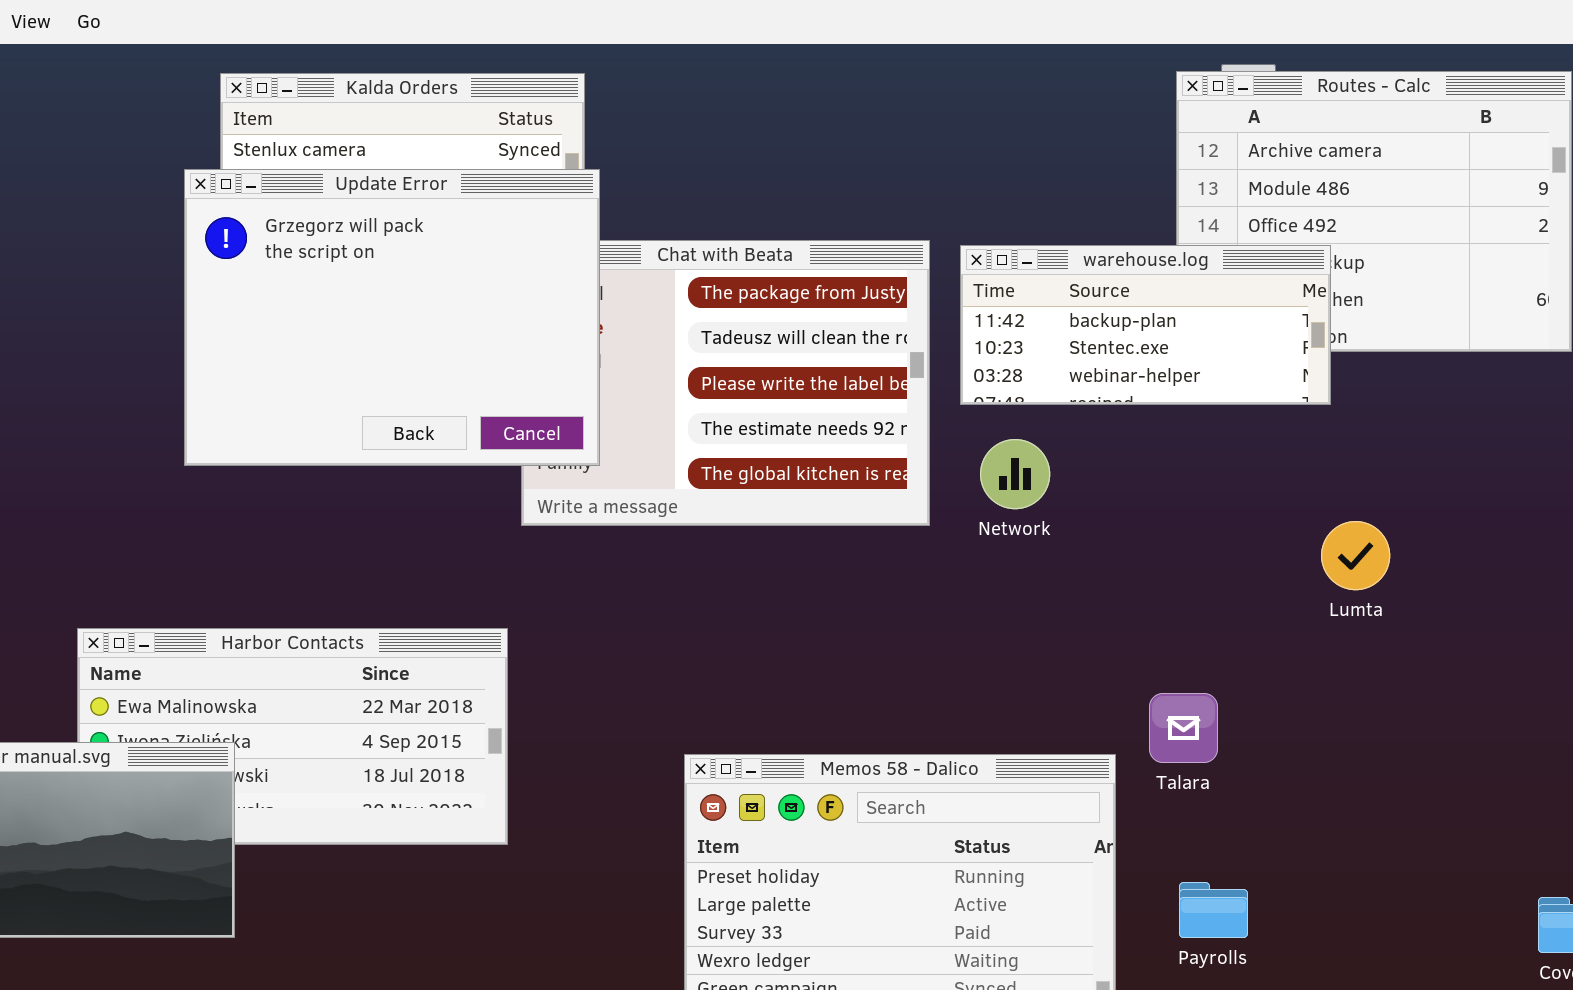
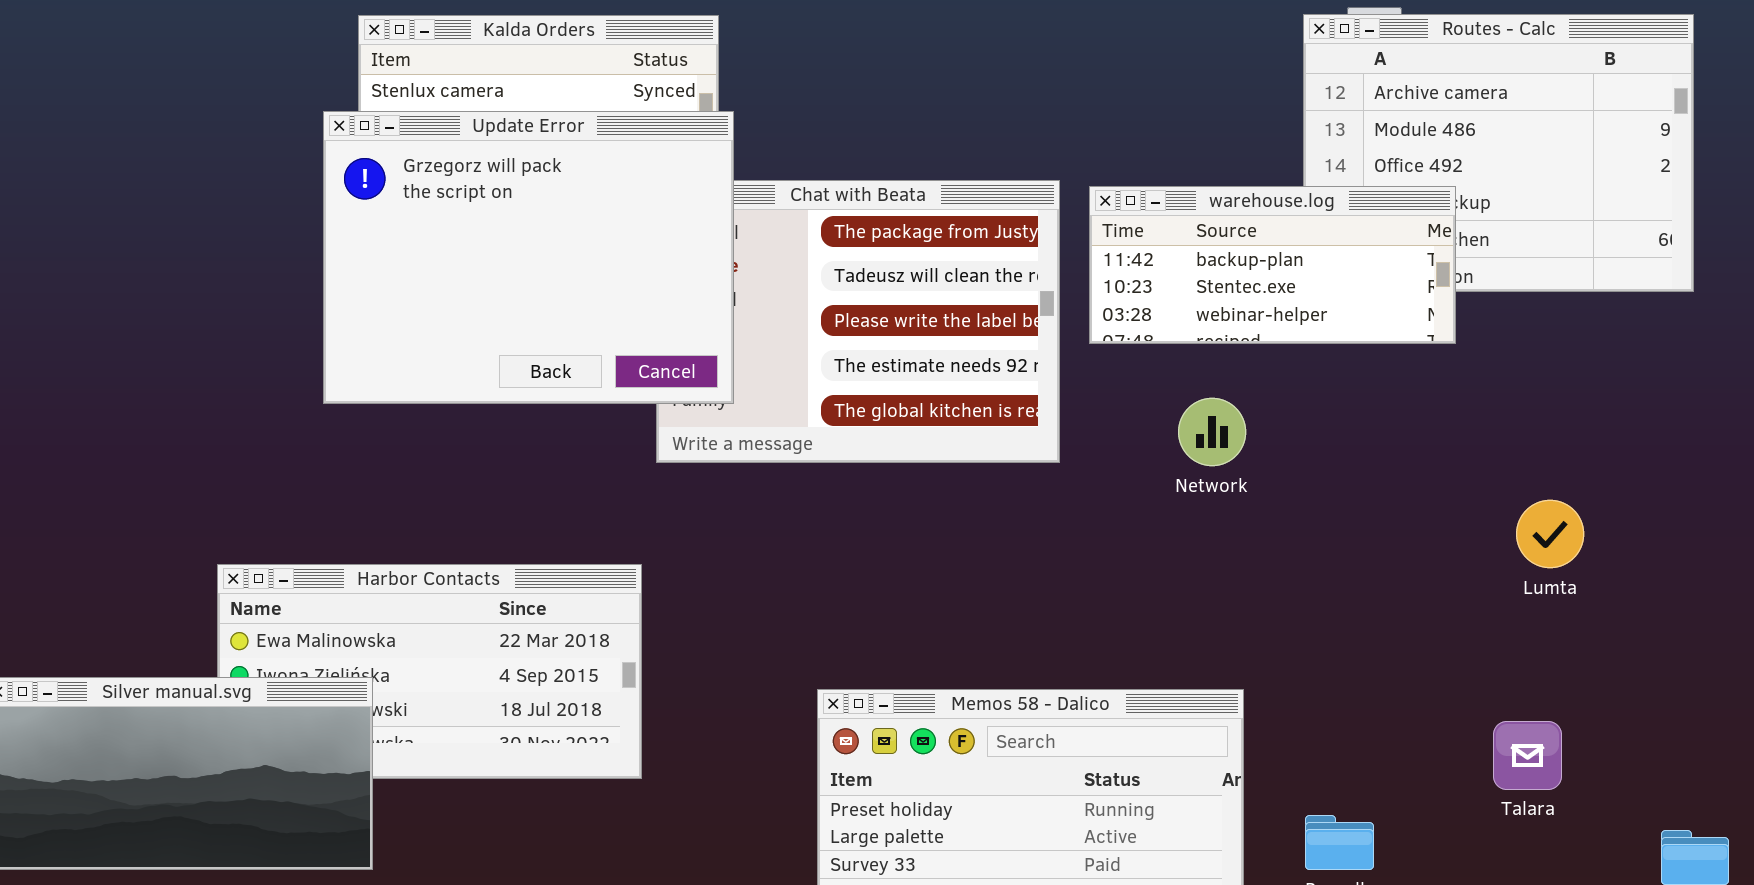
Network: [980,439,1050,509] -> [1178,398,1246,466], moved
Lumta: [1321,521,1390,590] -> [1516,500,1584,568], moved
Talara: [1149,693,1218,763] -> [1493,721,1562,790], moved

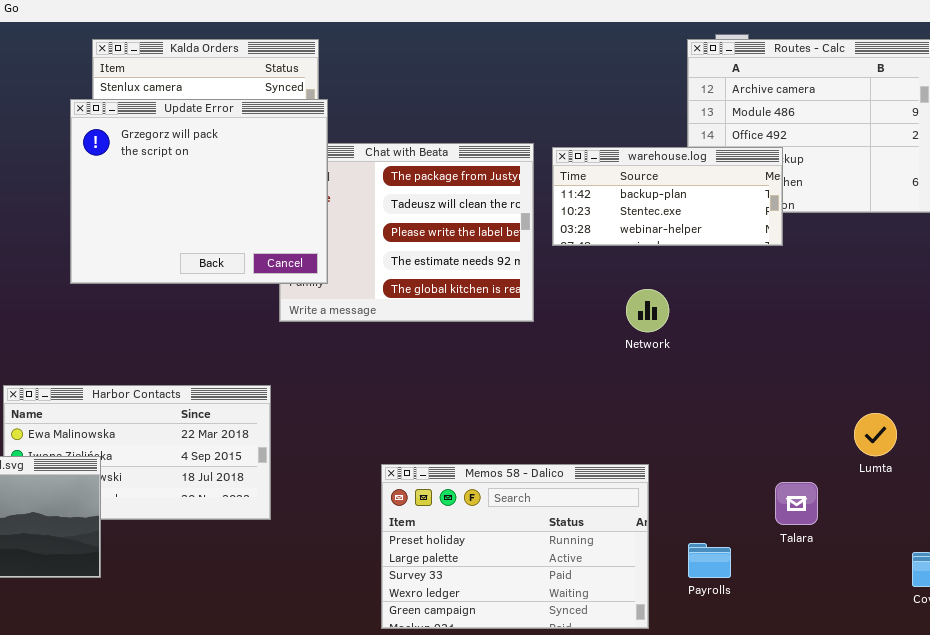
Network: [1178,398,1246,466] -> [626,289,669,332], moved
Lumta: [1516,500,1584,568] -> [854,413,897,456], moved
Talara: [1493,721,1562,790] -> [775,482,818,525], moved

